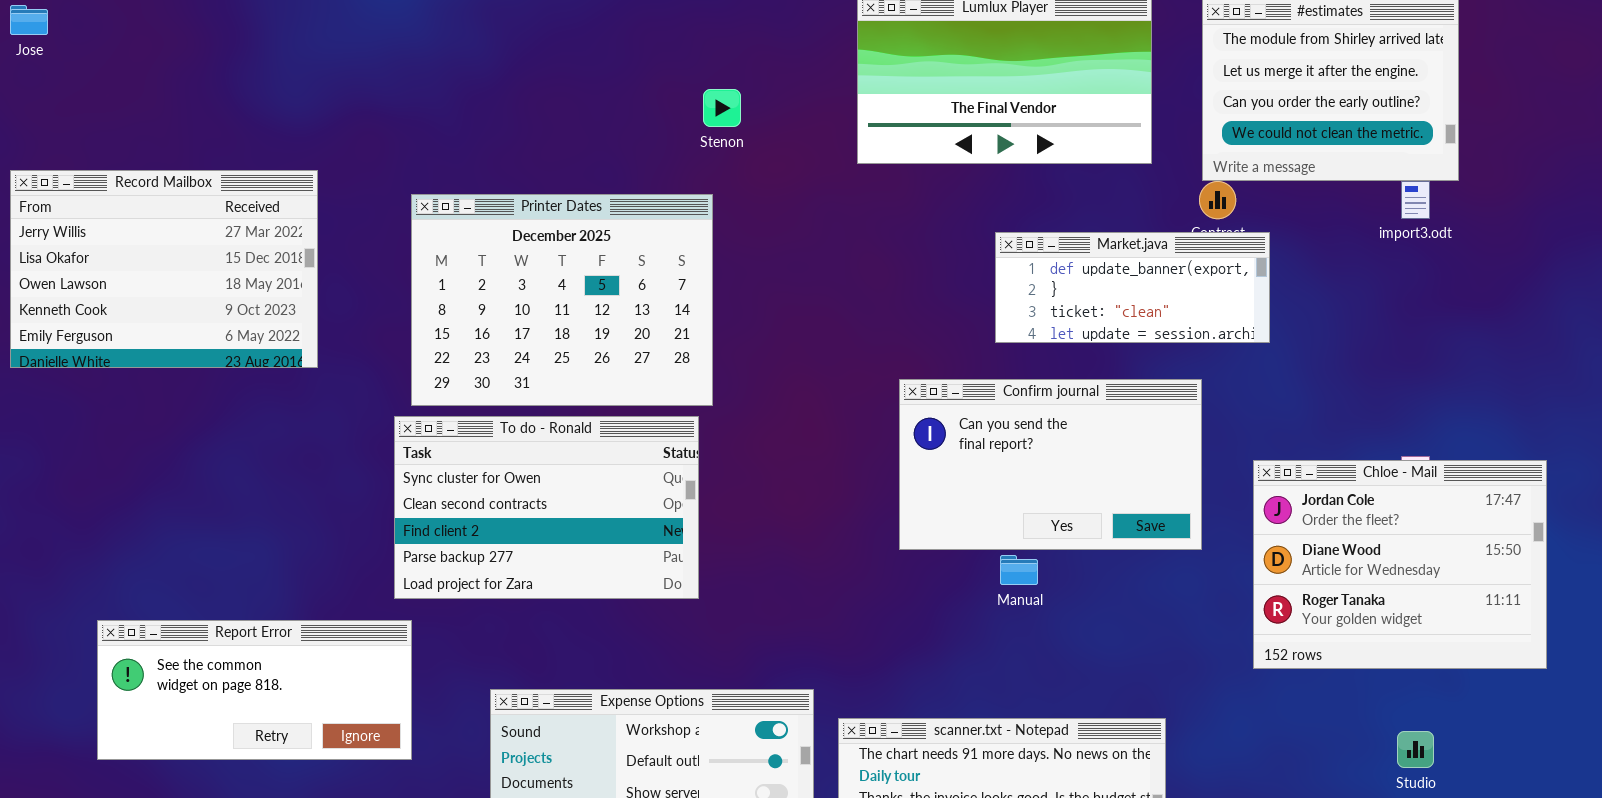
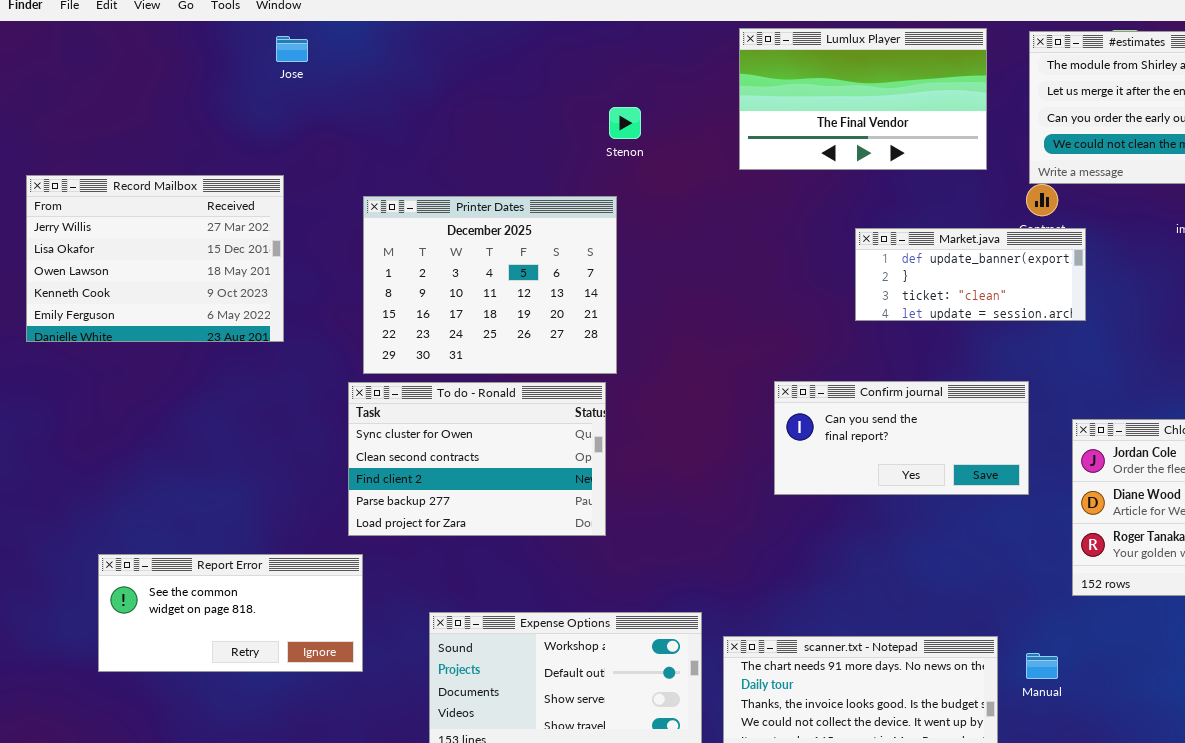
Jose: [10,5,48,35] -> [276,36,308,62], moved
Confirm journal: [899,379,1202,550] -> [774,381,1029,495], resized
Manual: [1000,555,1038,585] -> [1026,653,1058,679], moved

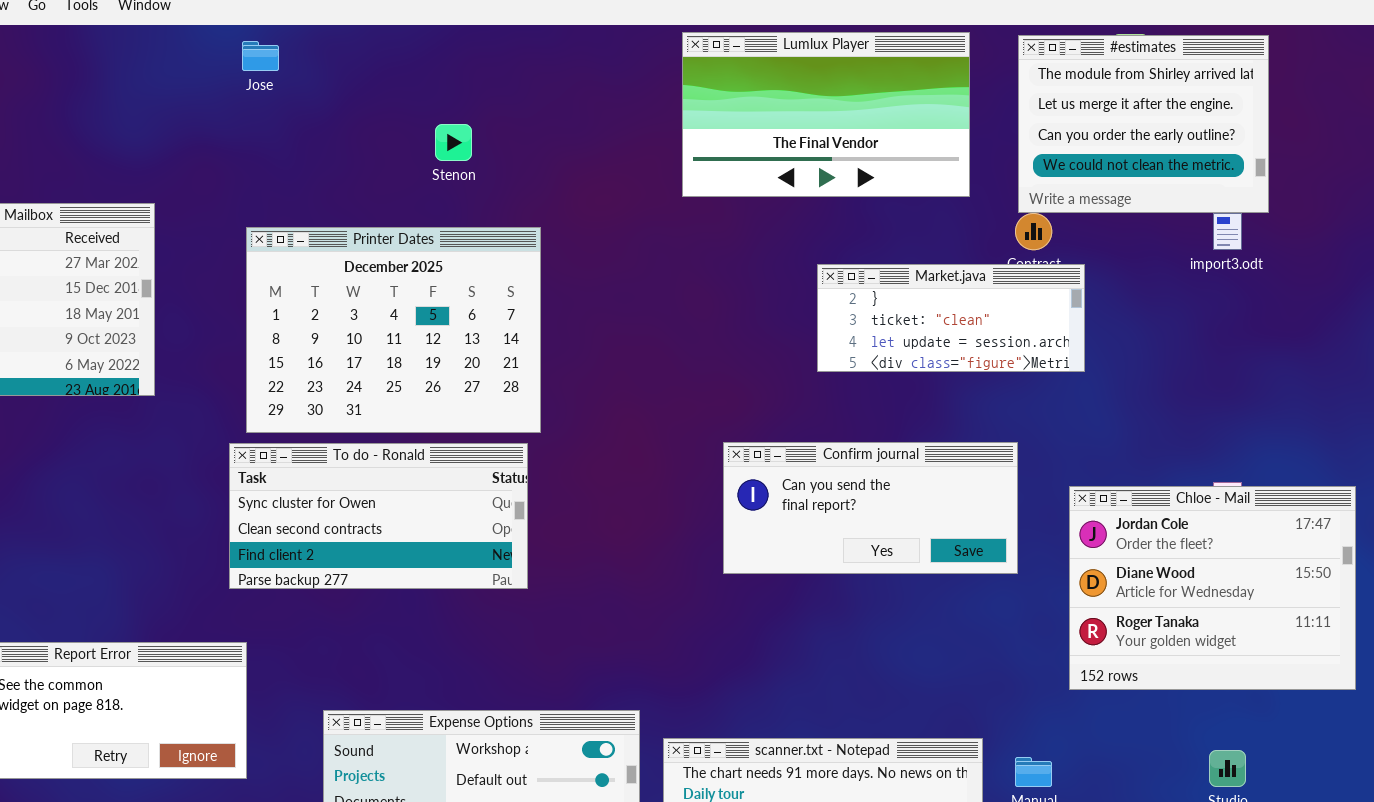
Jose: [276,36,308,62] -> [242,41,279,71], moved
Stenon: [609,107,641,139] -> [435,124,472,161], moved
Market.java: [855,228,1086,321] -> [817,264,1085,372], scrolled down 1 row
To do - Ronald: [348,382,606,536] -> [229,443,528,589], resized

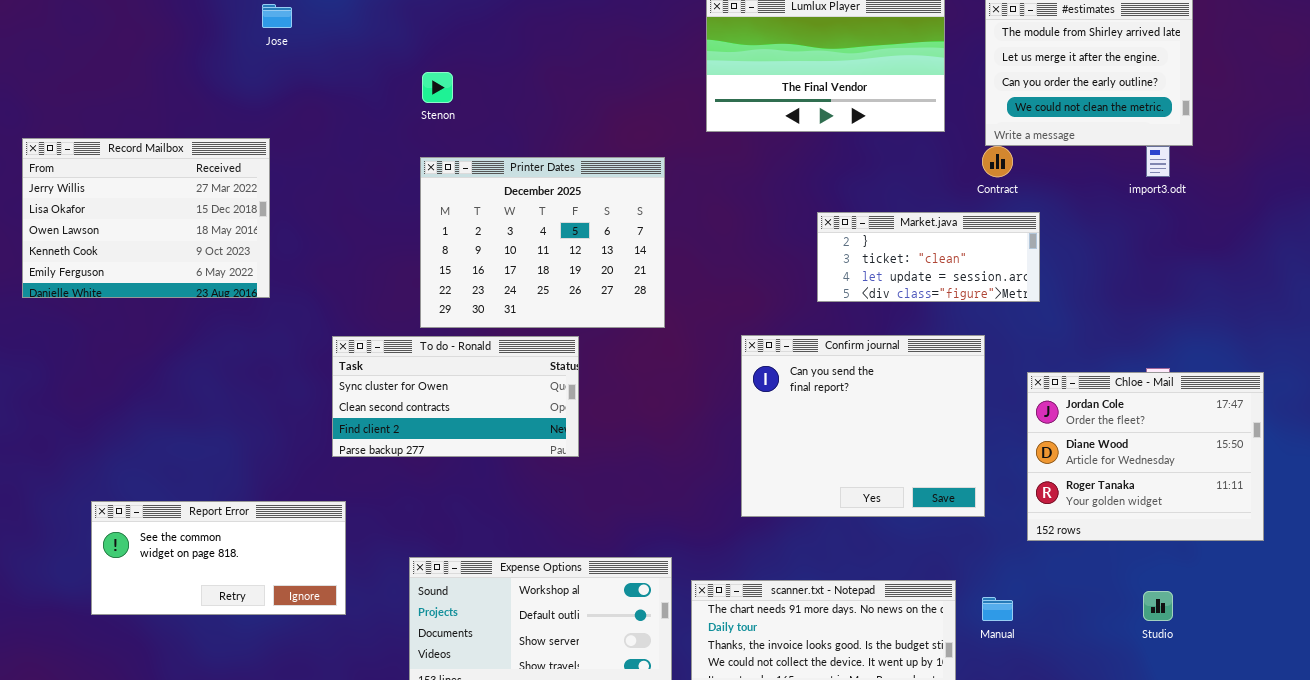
Jose: [242,41,279,71] -> [262,4,292,28], moved
Stenon: [435,124,472,161] -> [422,72,453,103], moved
Printer Dates: [246,227,541,433] -> [420,157,665,328], moved
Market.java: [817,264,1085,372] -> [817,212,1040,302], moved
Confirm journal: [723,442,1018,574] -> [741,335,985,517], resized

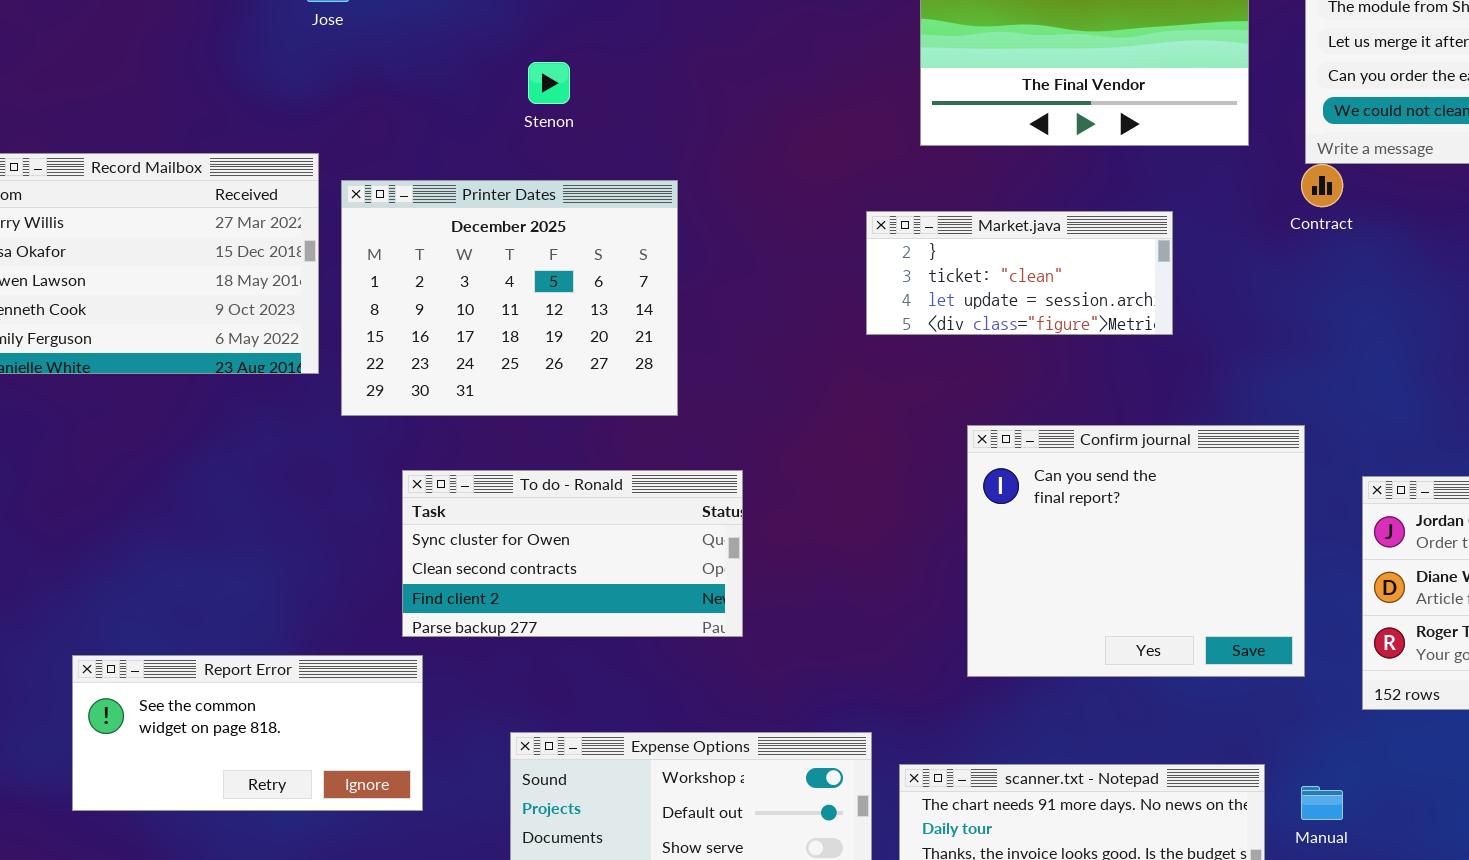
Printer Dates: [420,157,665,328] -> [341,180,678,416], moved
Market.java: [817,212,1040,302] -> [866,211,1173,335], moved
To do - Ronald: [332,336,579,457] -> [402,470,743,637], moved

